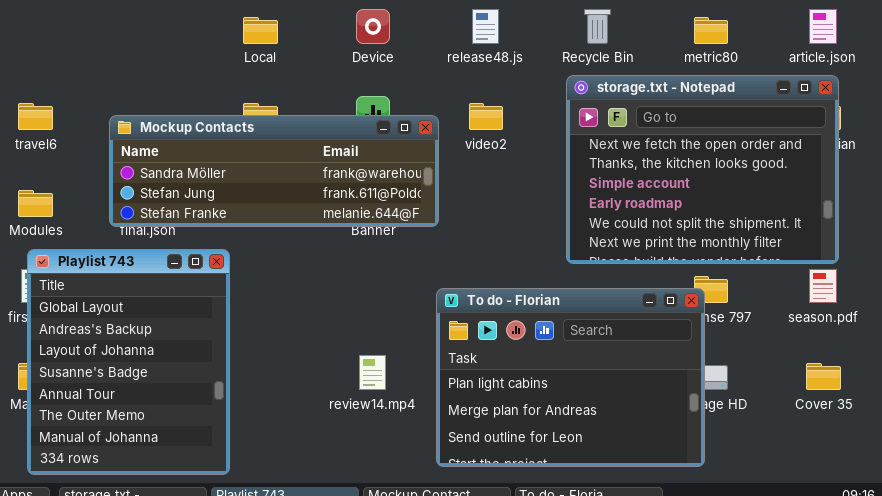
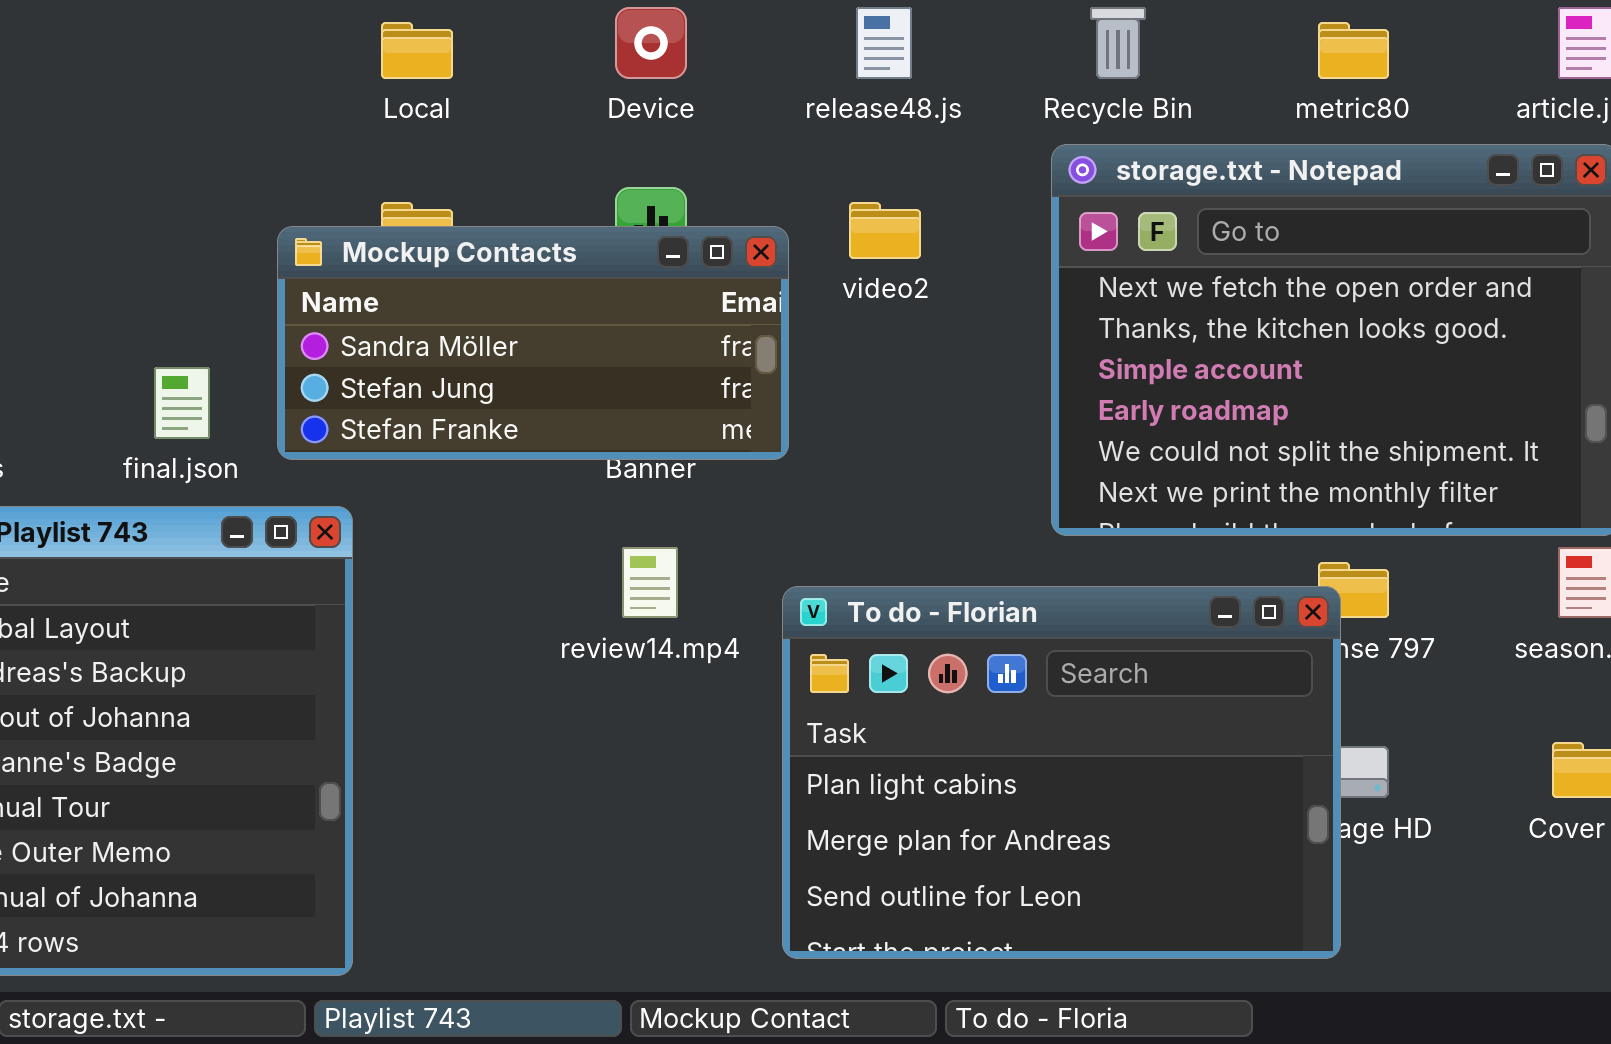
Mockup Contacts: [109,115,439,227] -> [277,226,789,460], resized
review14.mp4: [359,355,386,390] -> [622,547,678,618], moved

